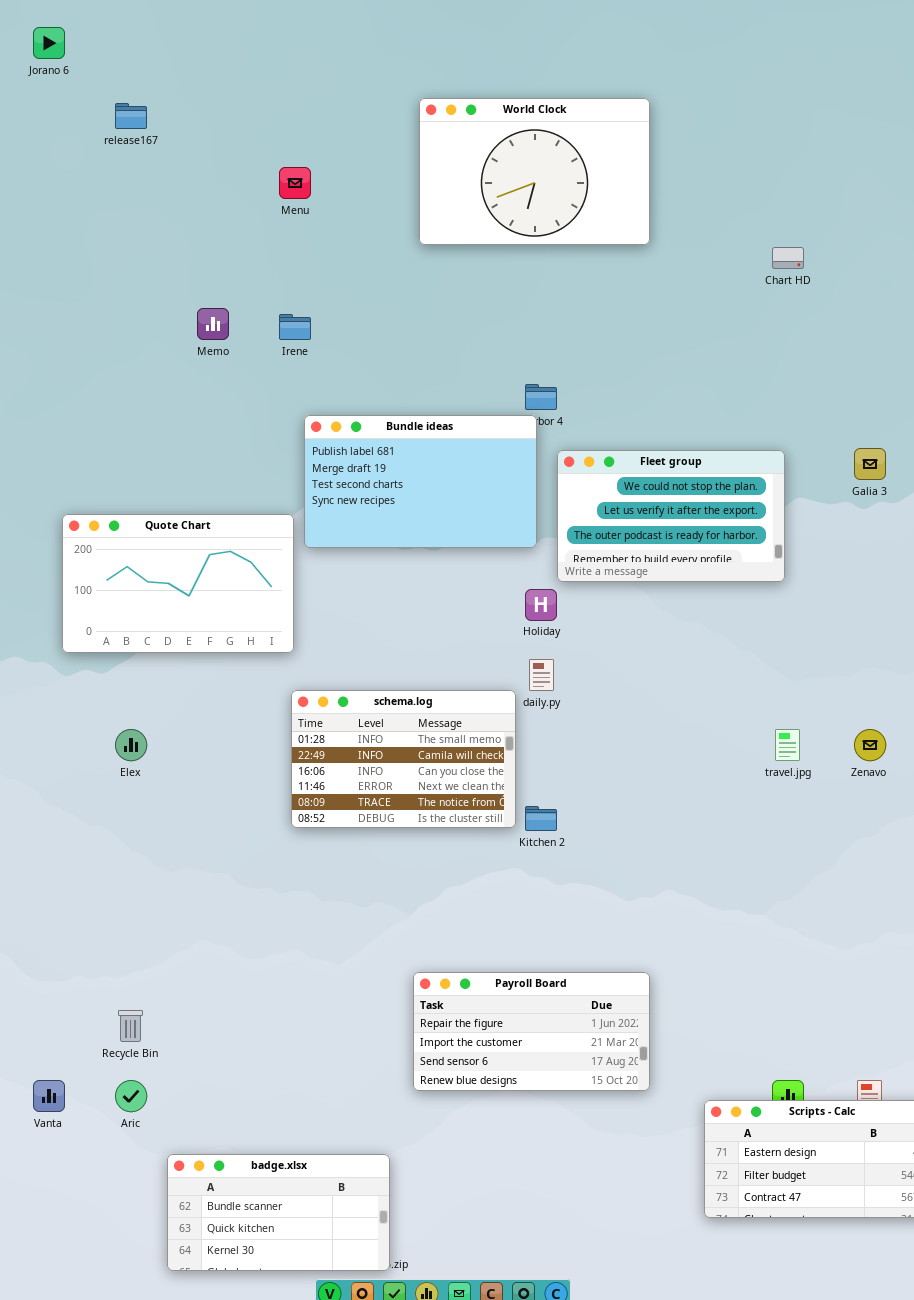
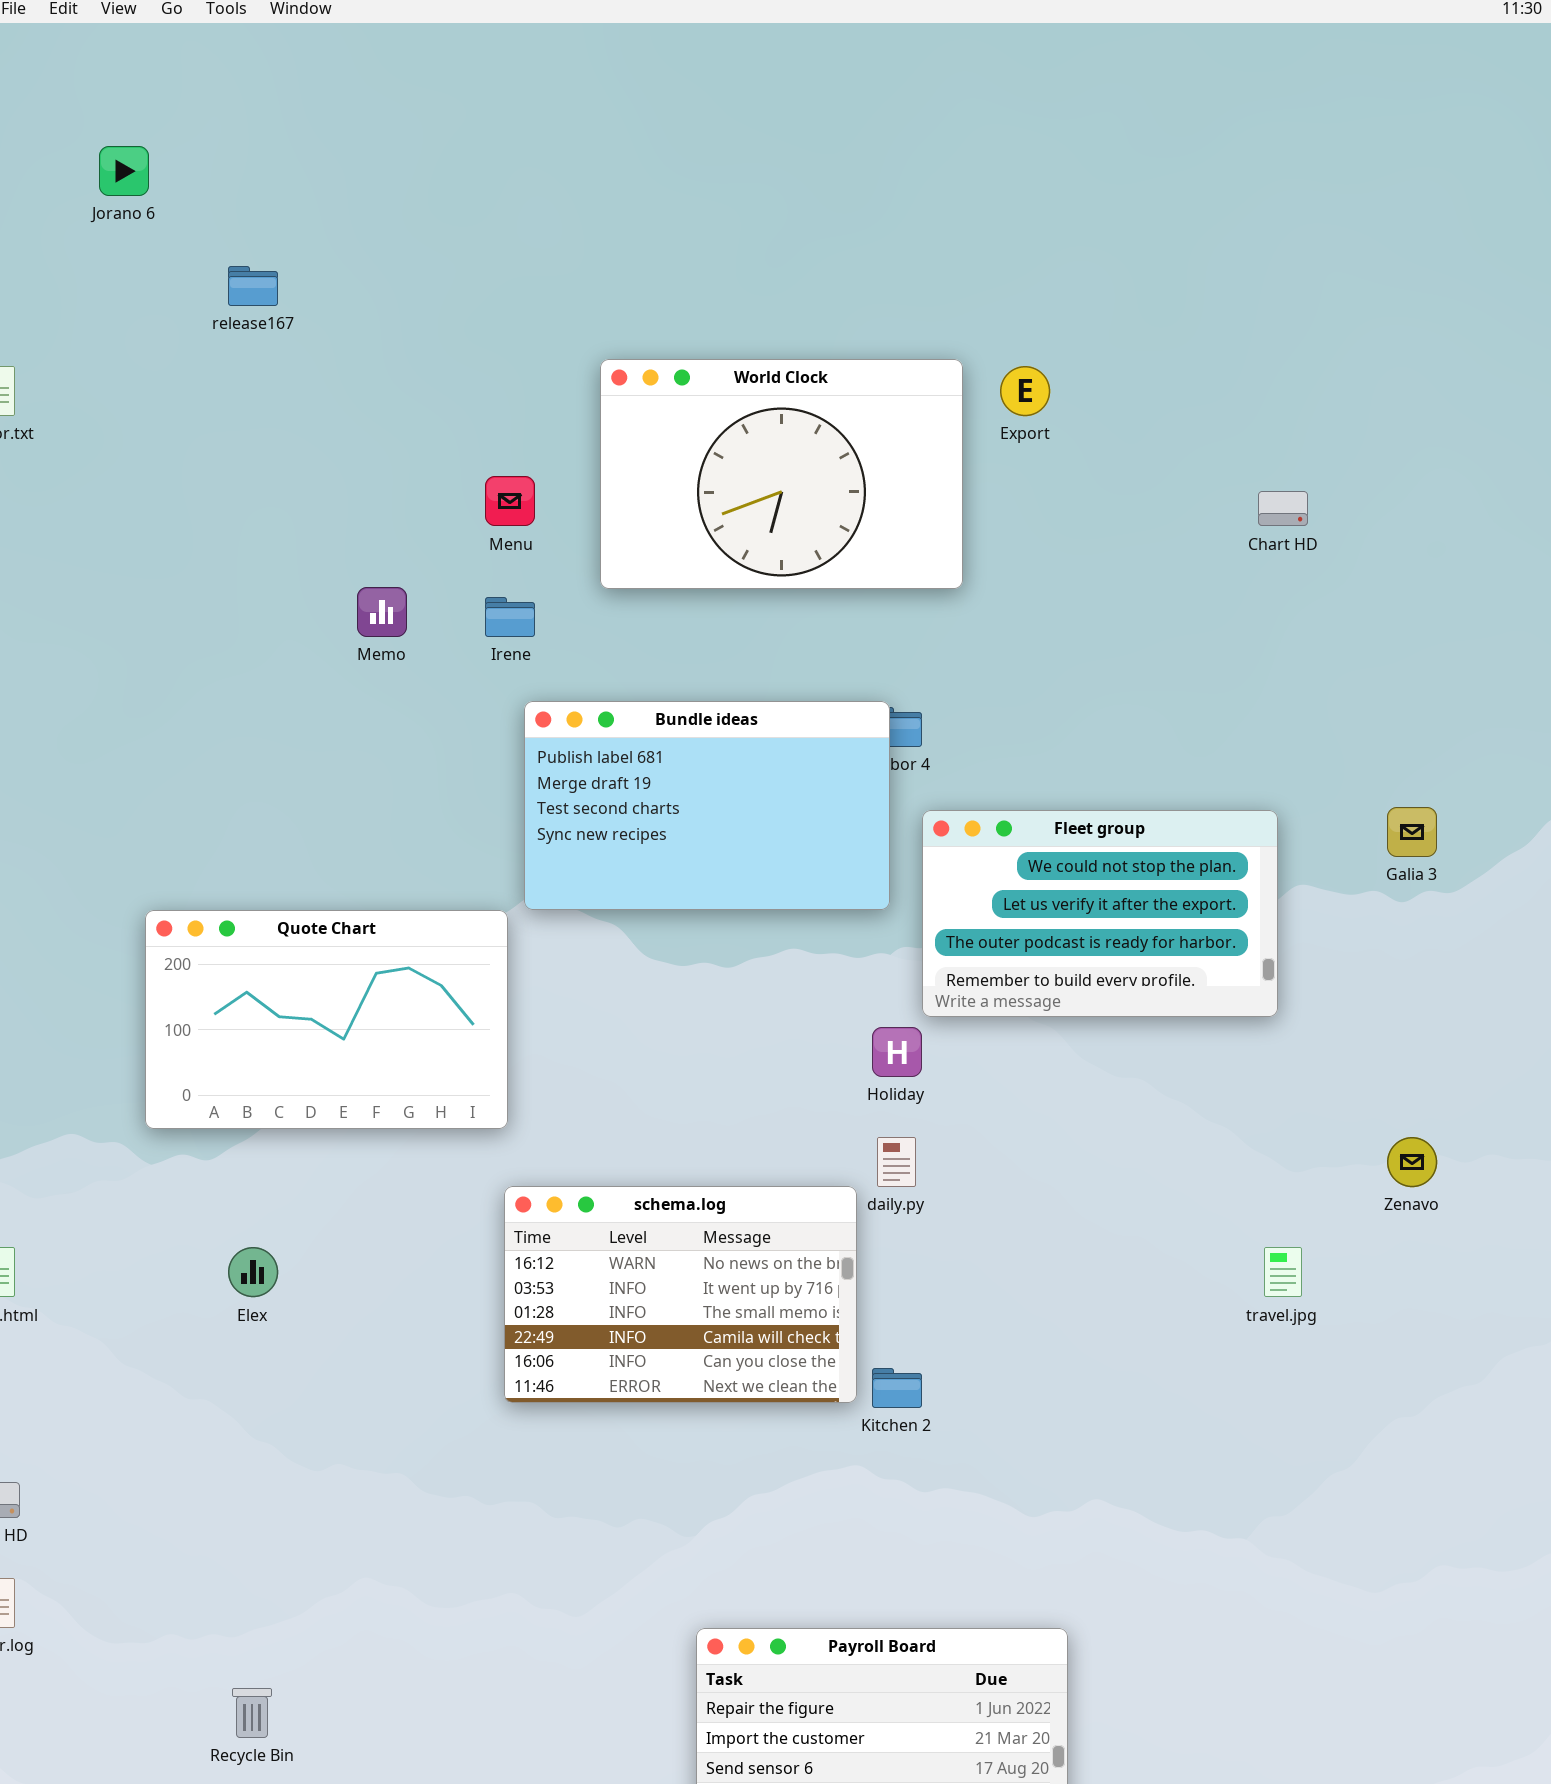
World Clock: [419,98,650,245] -> [600,359,963,589], moved
Menu: [279,167,311,199] -> [485,476,535,526], moved
Bundle ideas: [304,415,537,548] -> [524,701,890,910], moved
schema.log: [291,690,516,828] -> [504,1186,857,1403], scrolled up 2 rows
Zenavo: [854,729,886,761] -> [1387,1137,1437,1187], moved

